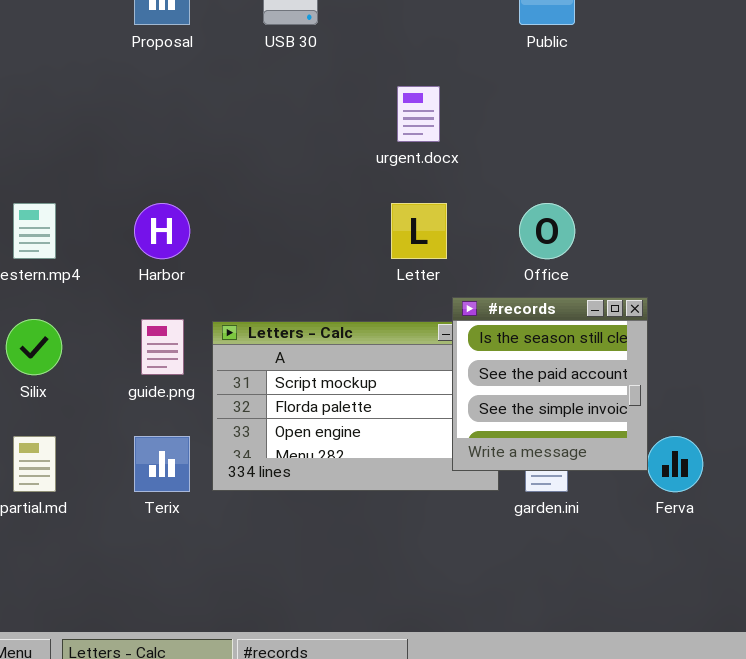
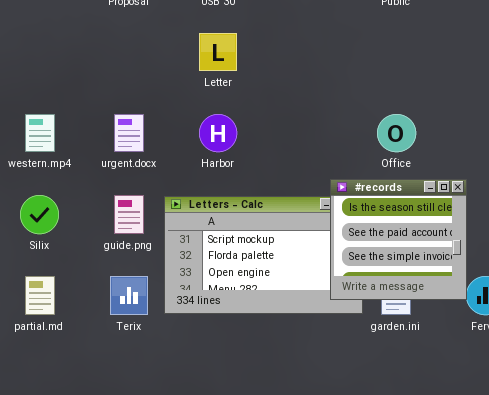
urgent.docx: [397,86,440,142] -> [114,114,144,152], moved
Harbor: [134,203,190,259] -> [199,114,237,152], moved
Letter: [391,203,447,259] -> [199,33,237,71], moved

